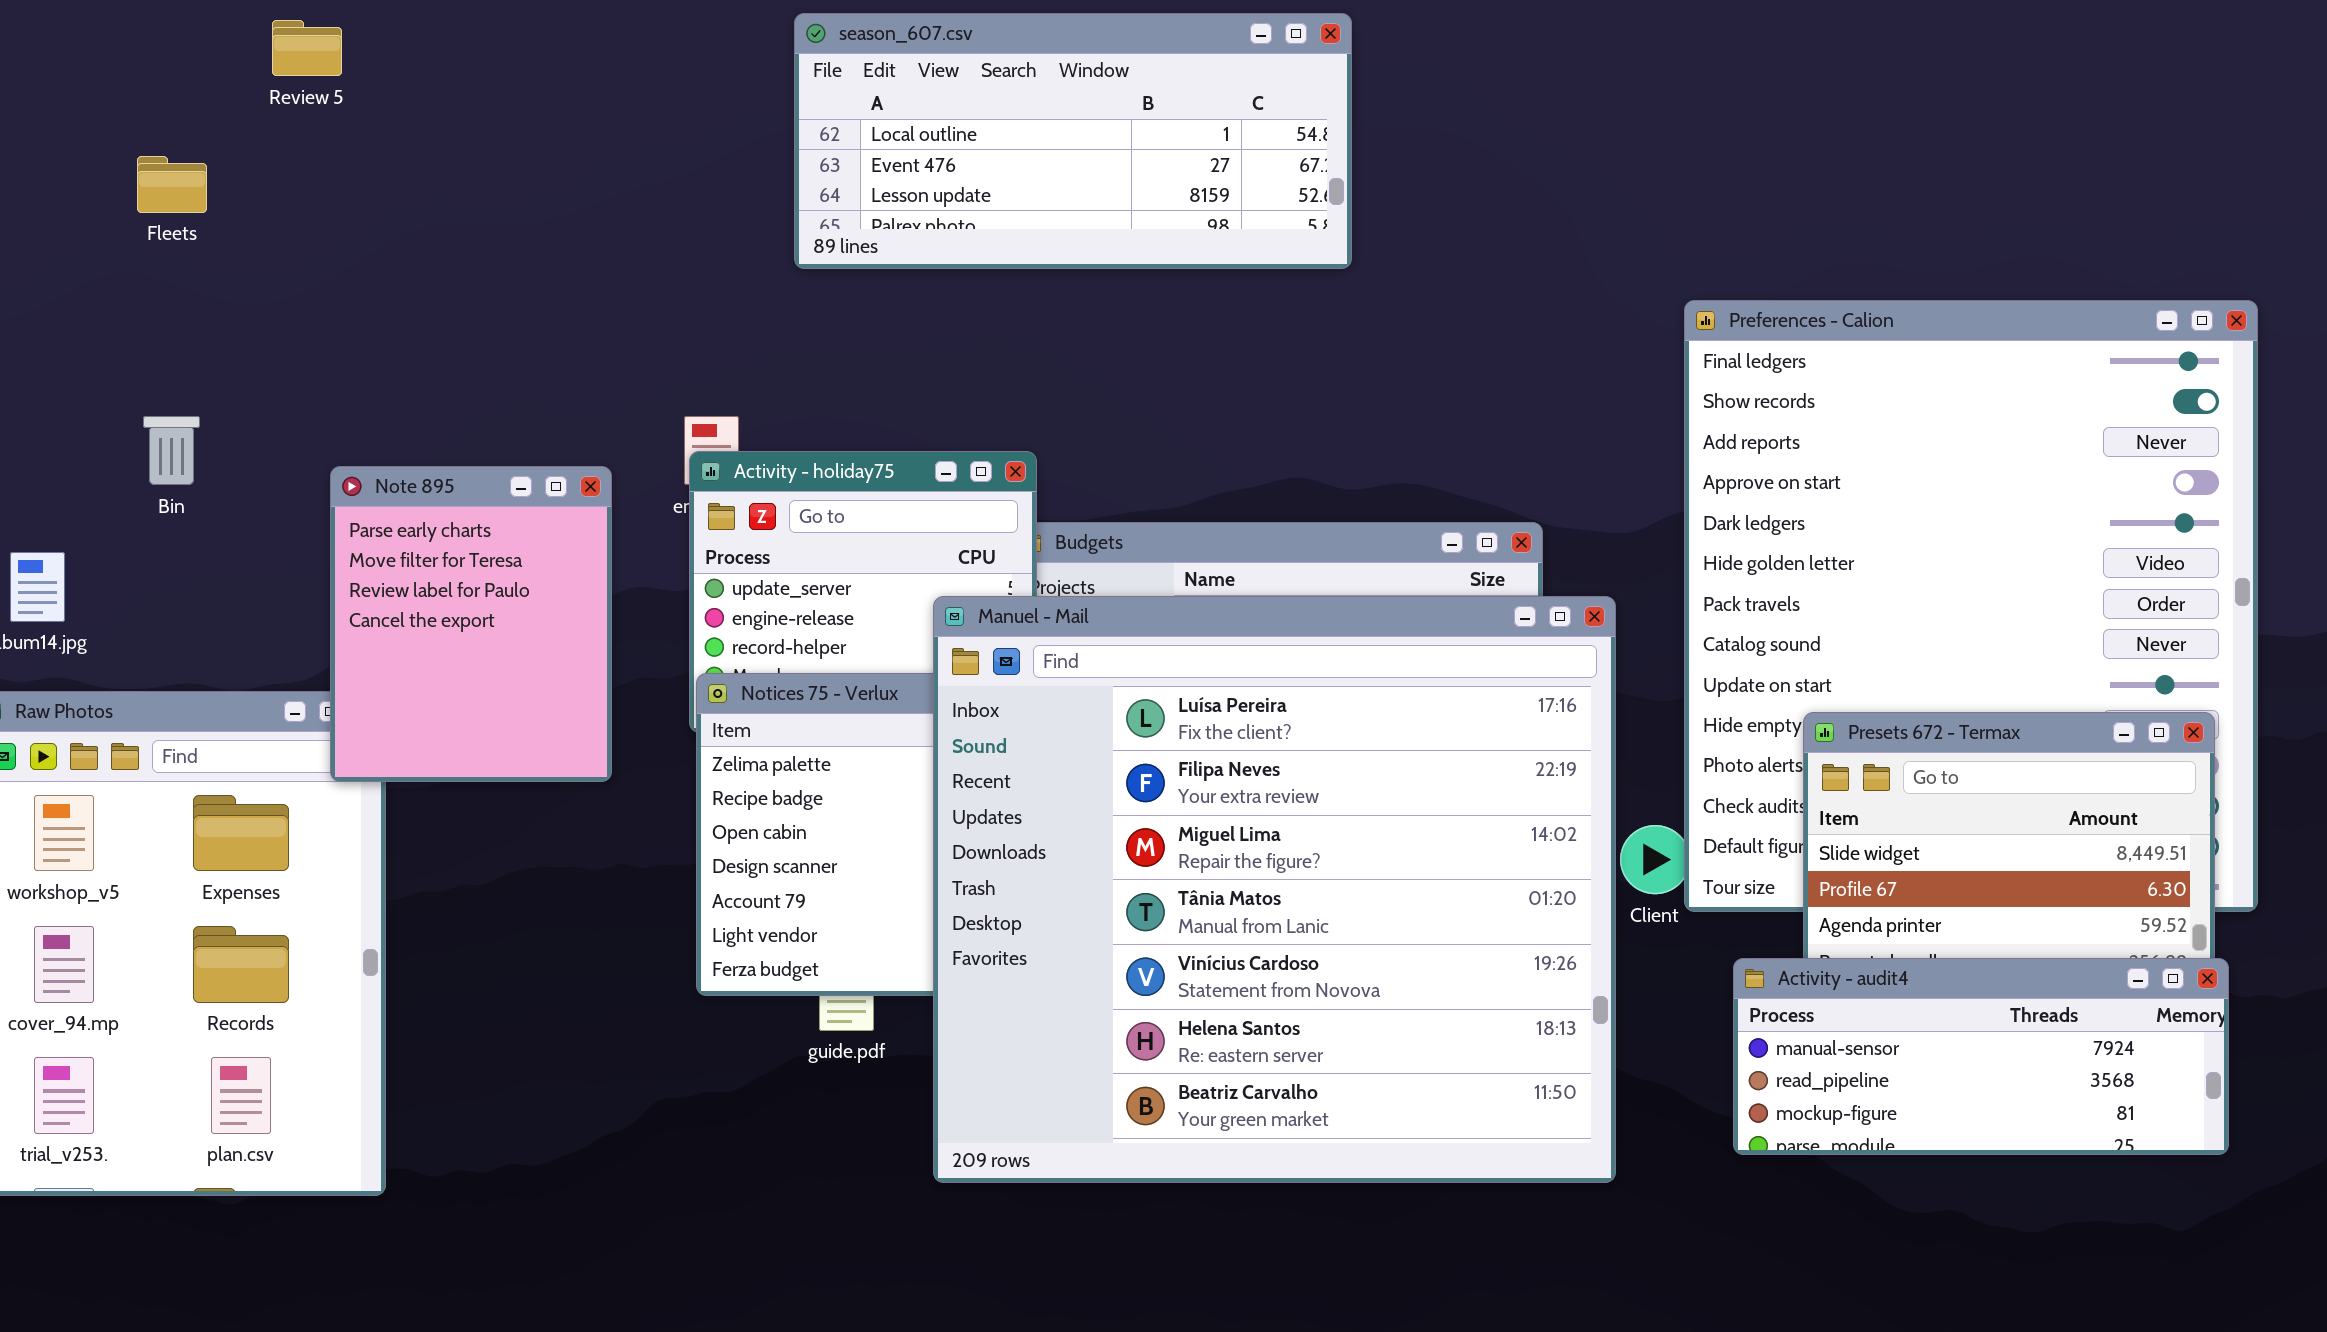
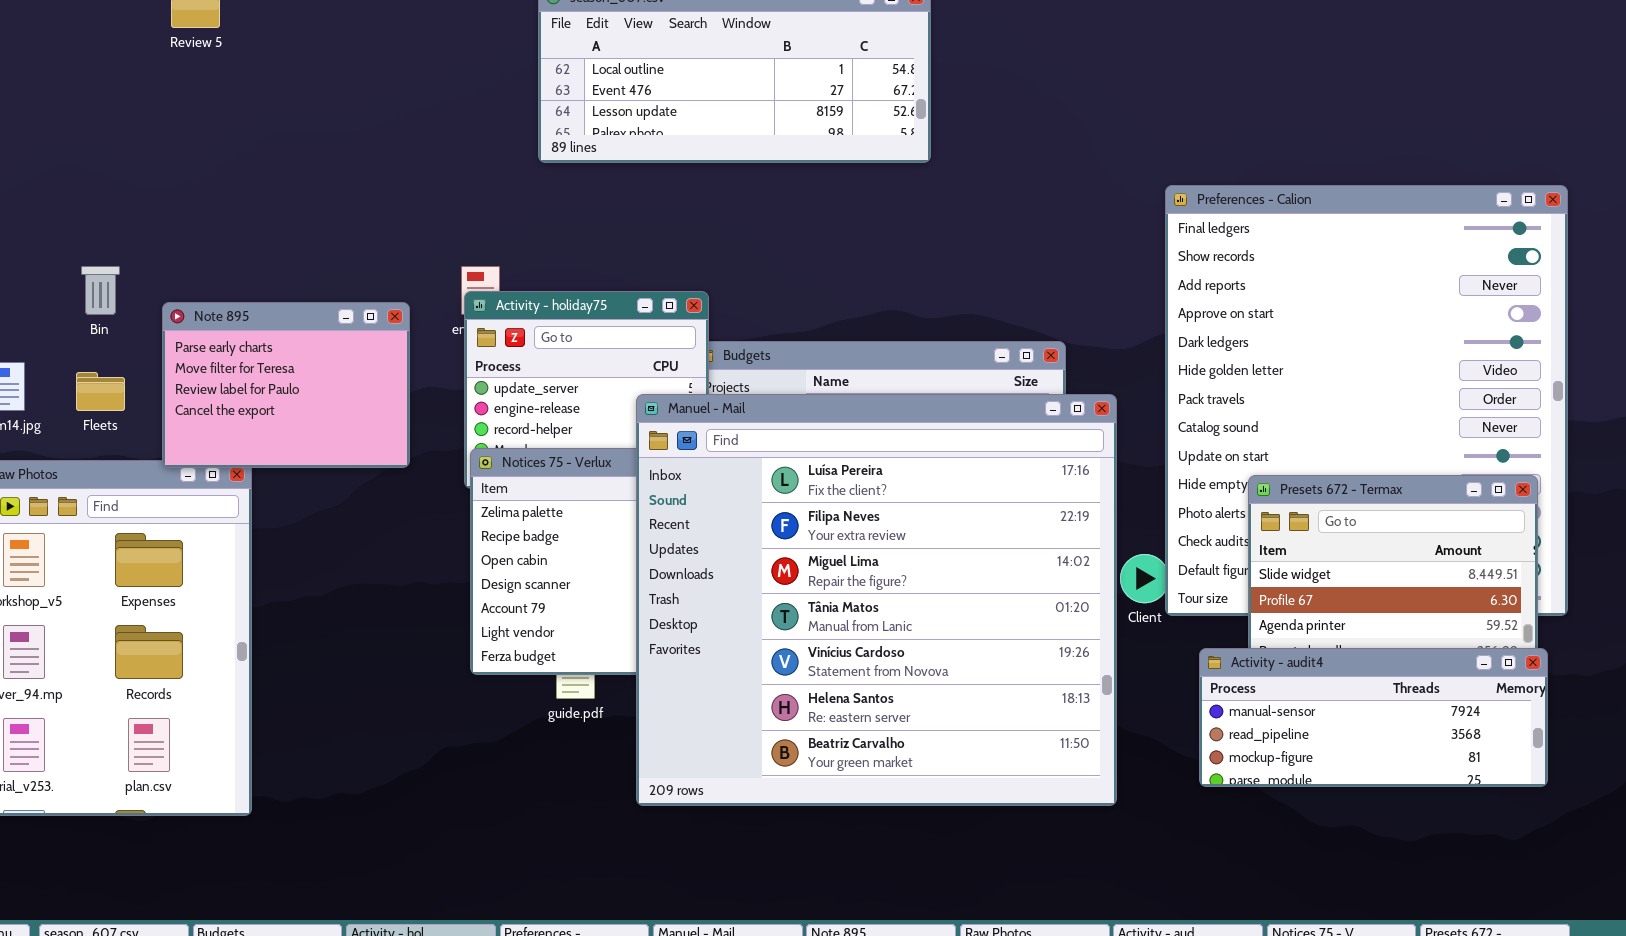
Fleets: [137,156,207,213] -> [76,372,125,411], moved
Note 895: [330,466,612,782] -> [162,302,410,468], resized

